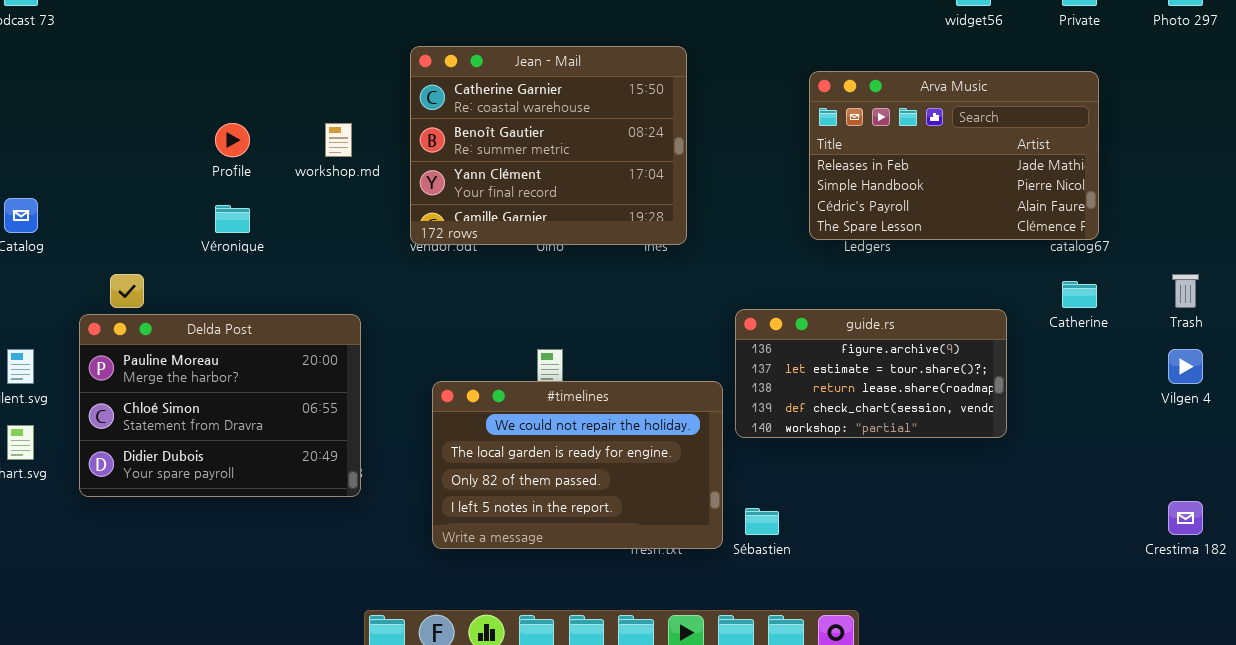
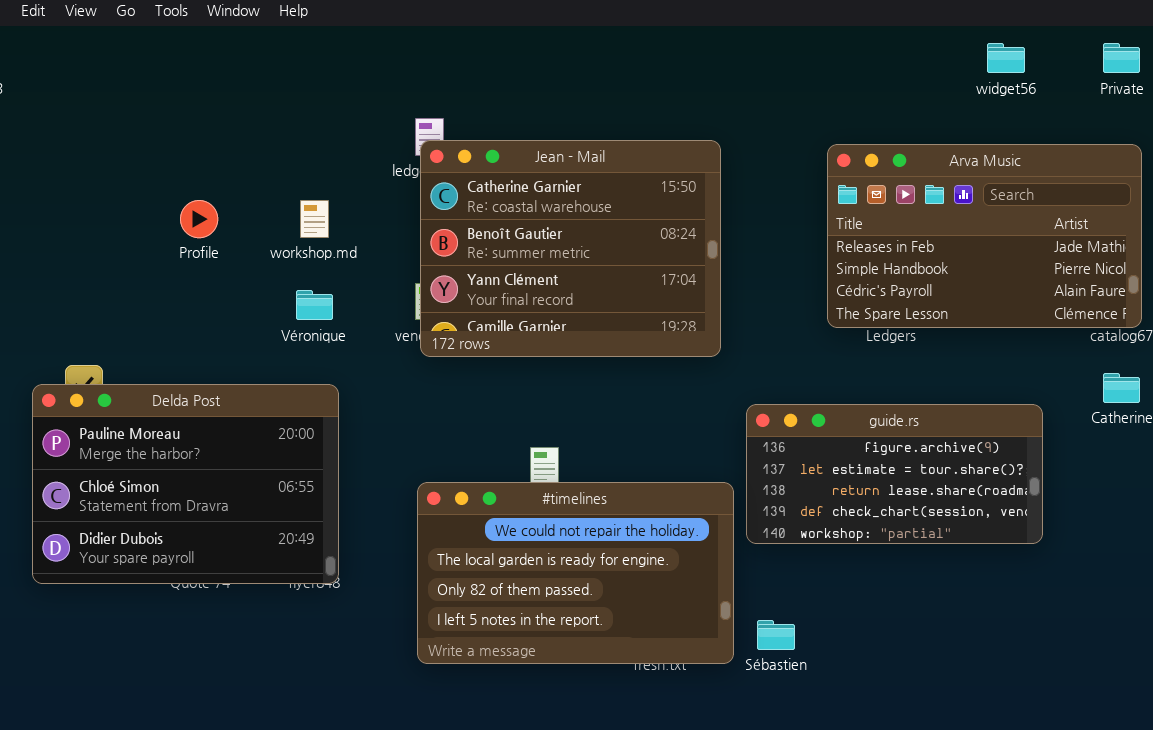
Jean - Mail: [410,46,687,245] -> [420,140,721,357], moved
Véronique: [215,205,250,233] -> [296,290,333,320], moved
Delda Post: [79,314,361,497] -> [32,384,339,584], moved

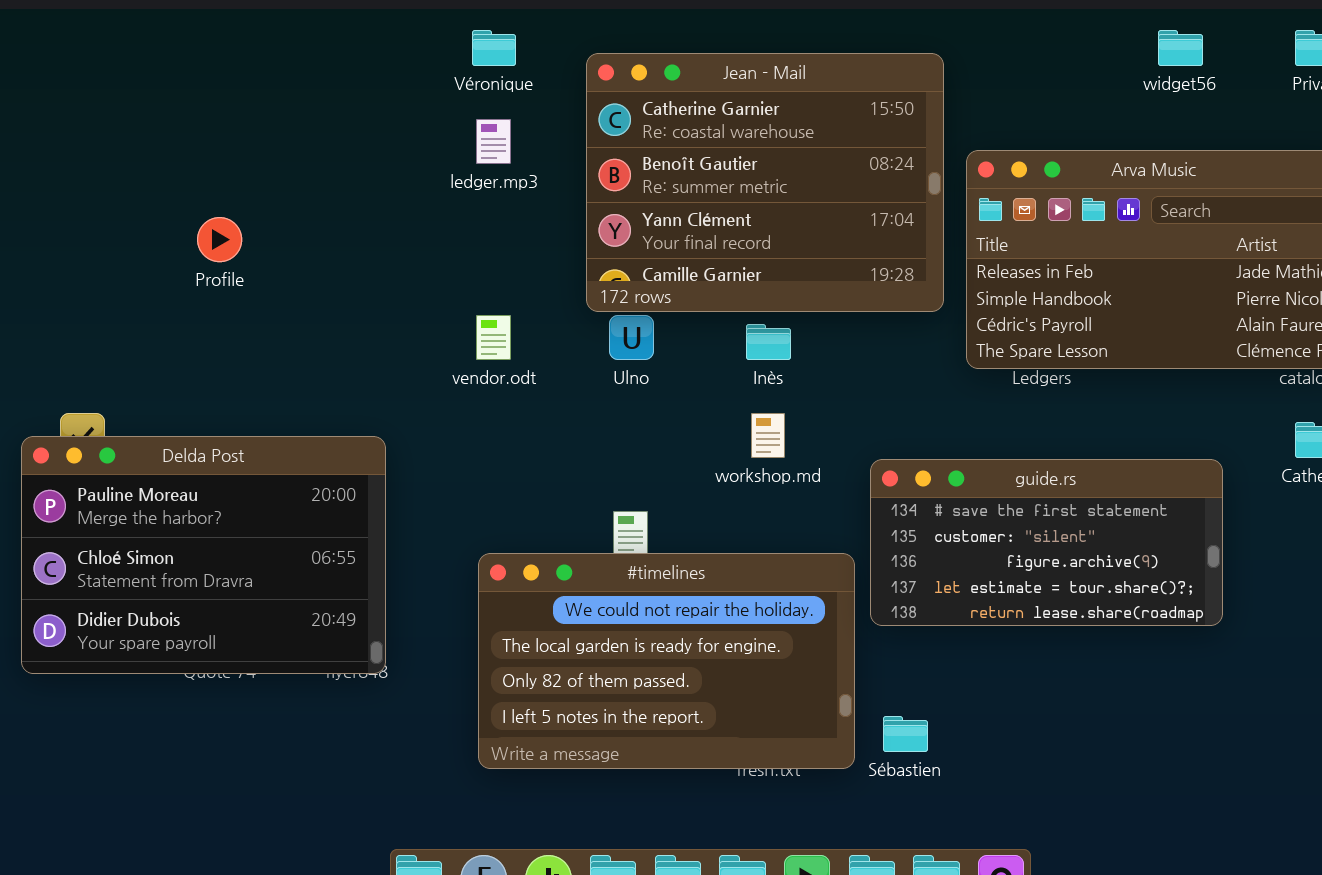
Jean - Mail: [420,140,721,357] -> [586,53,944,312], moved
workshop.md: [300,200,329,238] -> [751,413,785,458], moved
Véronique: [296,290,333,320] -> [472,30,516,66], moved
guide.rs: [746,404,1043,544] -> [870,459,1223,626], scrolled up 2 rows

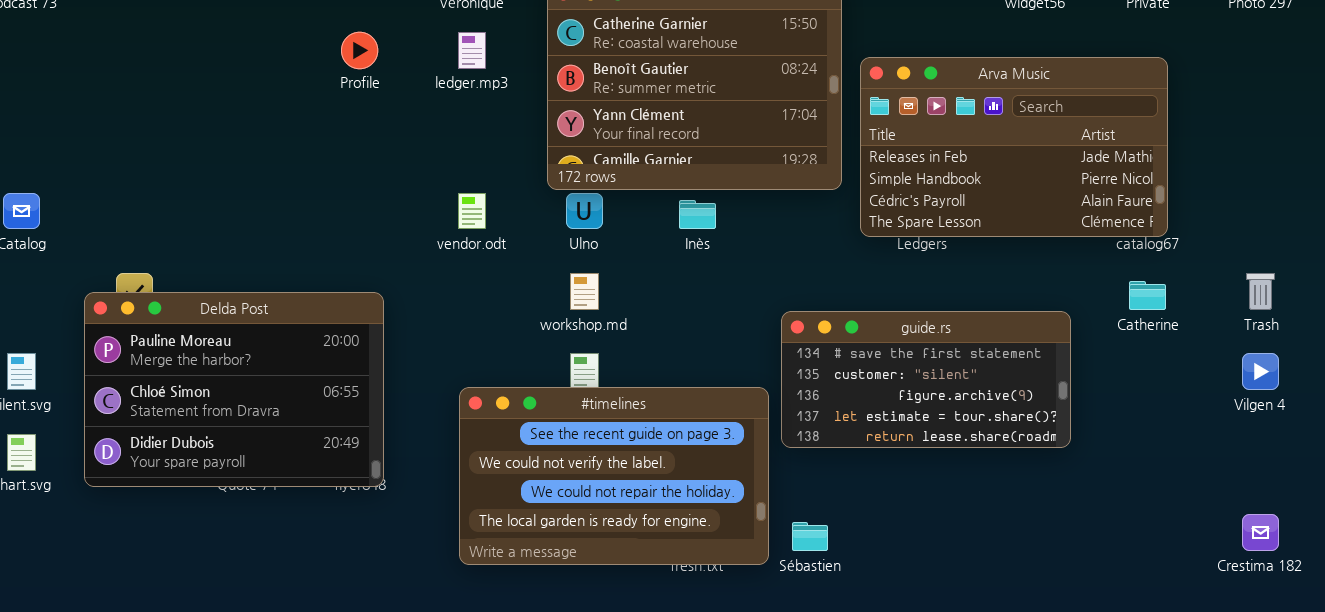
Profile: [197,217,242,262] -> [341,32,378,69], moved
workshop.md: [751,413,785,458] -> [570,273,599,310], moved
#timelines: [478,553,855,769] -> [459,387,769,565], scrolled up 2 rows

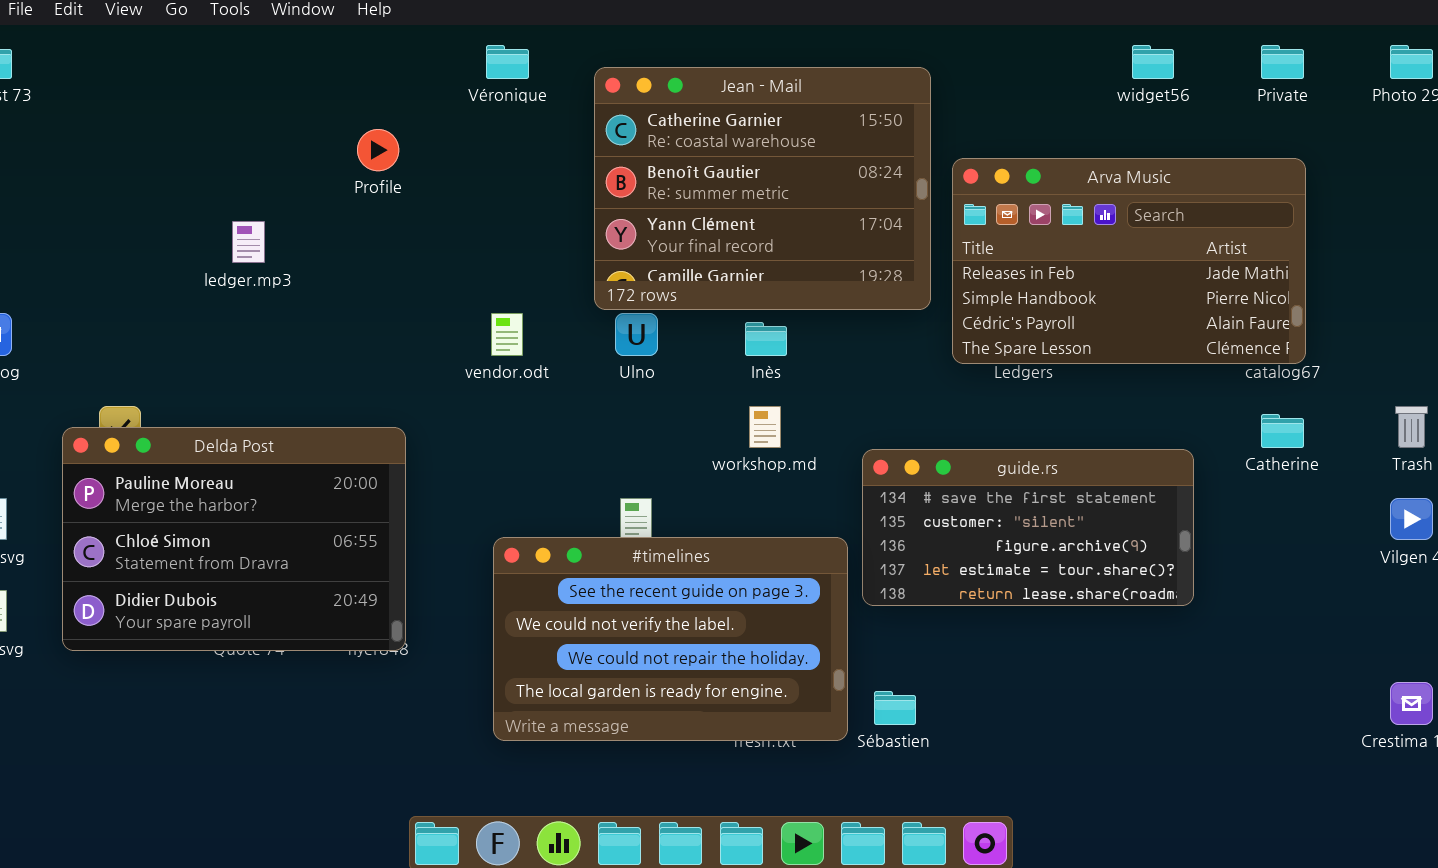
ledger.mp3: [458,32,486,69] -> [232,221,265,263], moved
workshop.md: [570,273,599,310] -> [749,406,781,448], moved

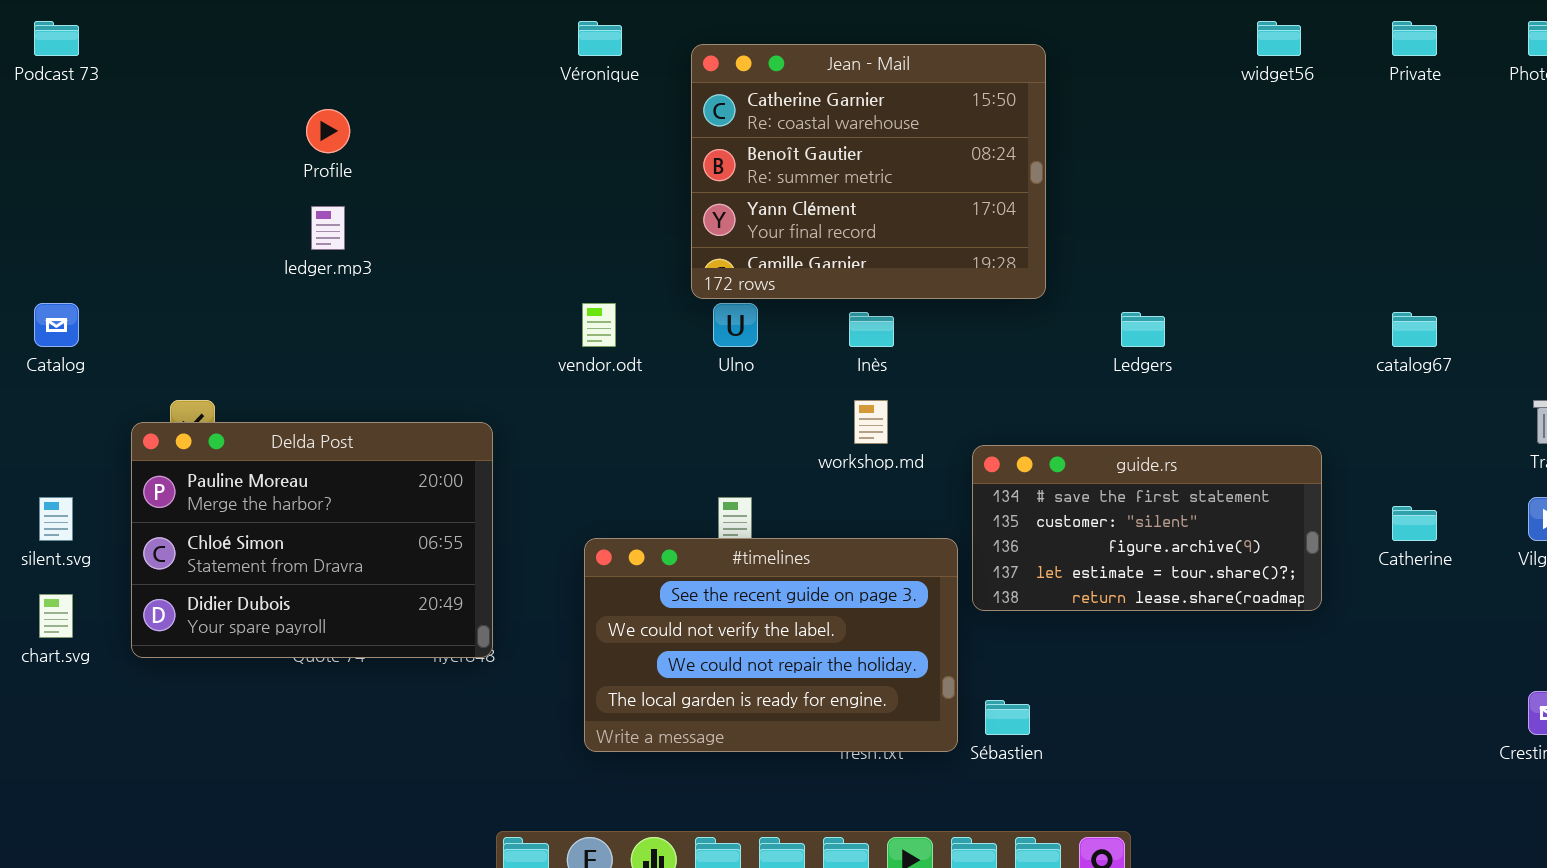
Profile: [357,129,399,171] -> [306,109,350,153], moved
Arva Music: [952,158,1306,364] -> none, closed
Catherine: [1261,414,1304,448] -> [1392,506,1437,541], moved

